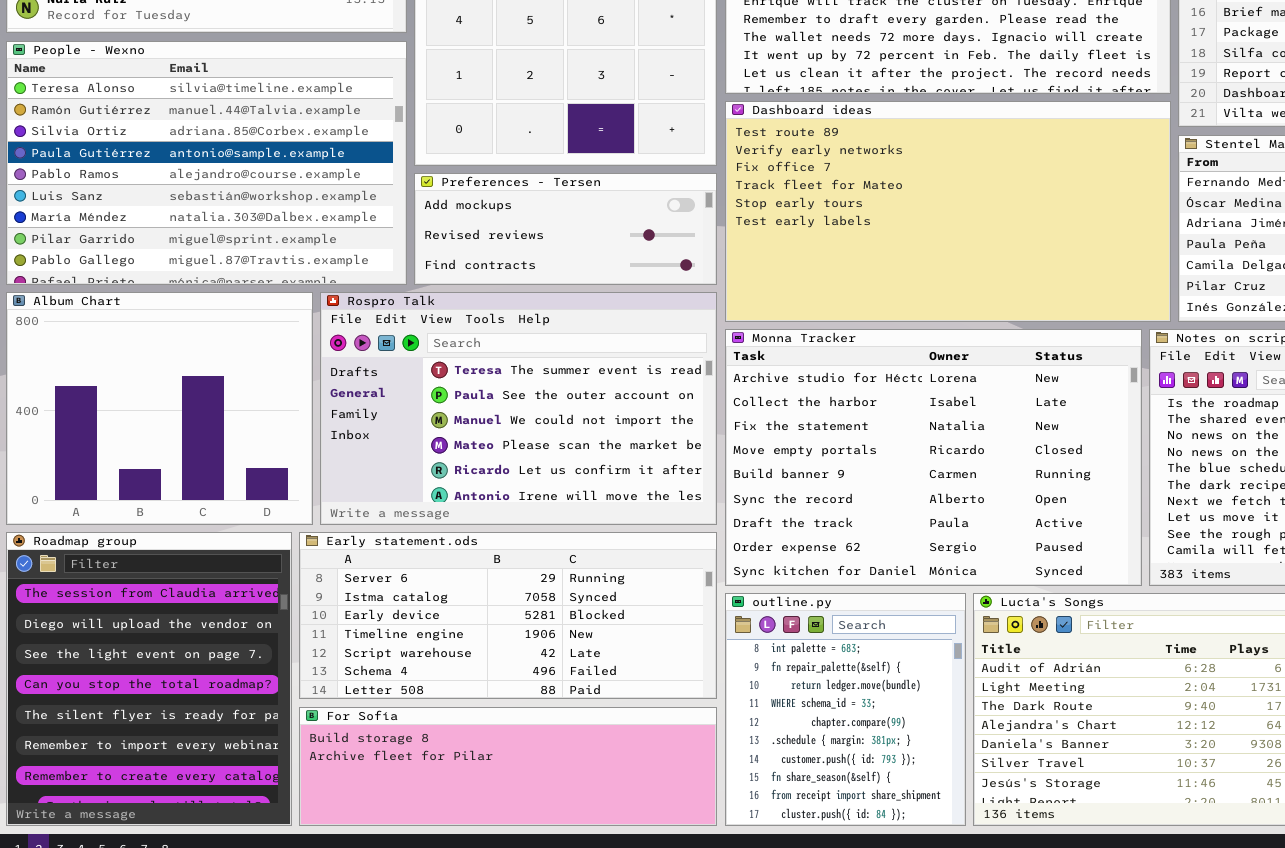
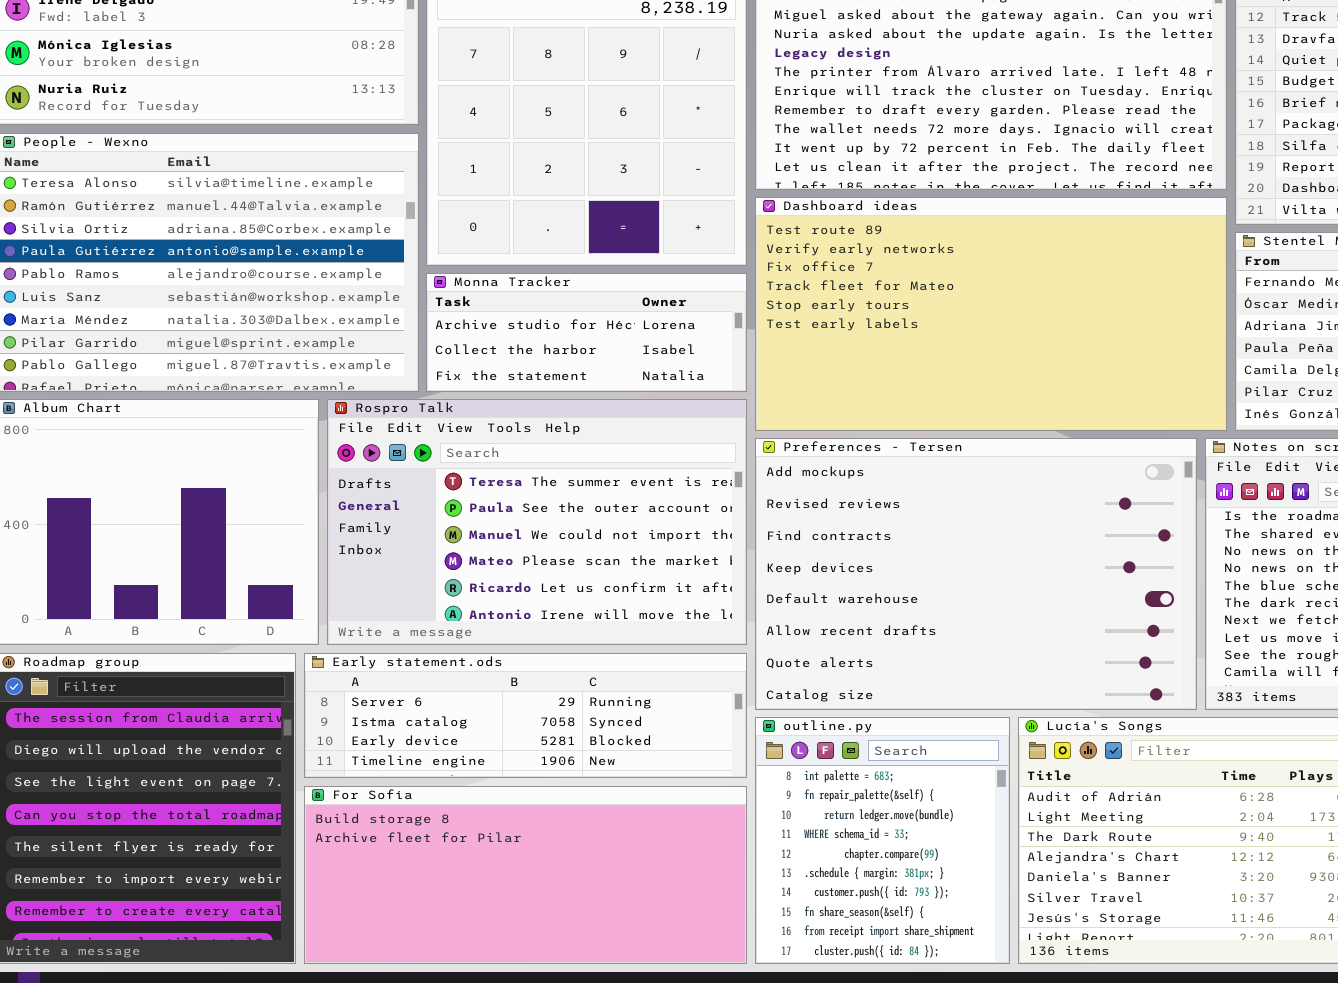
Preferences - Tersen: [414,173,717,285] -> [755,438,1197,710], moved, resized
Monna Tracker: [725,329,1142,586] -> [426,273,747,392], moved, resized
Early statement.ods: [299,532,717,699] -> [304,653,747,778], resized
For Sofía: [299,707,717,826] -> [304,786,747,964], resized

